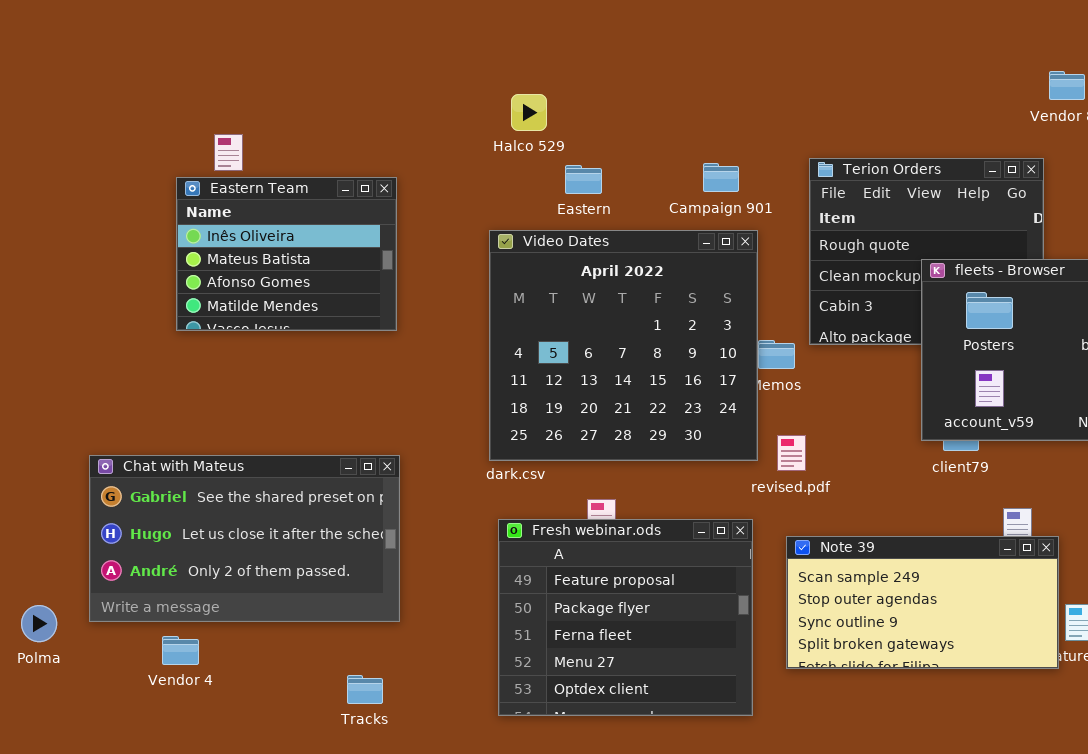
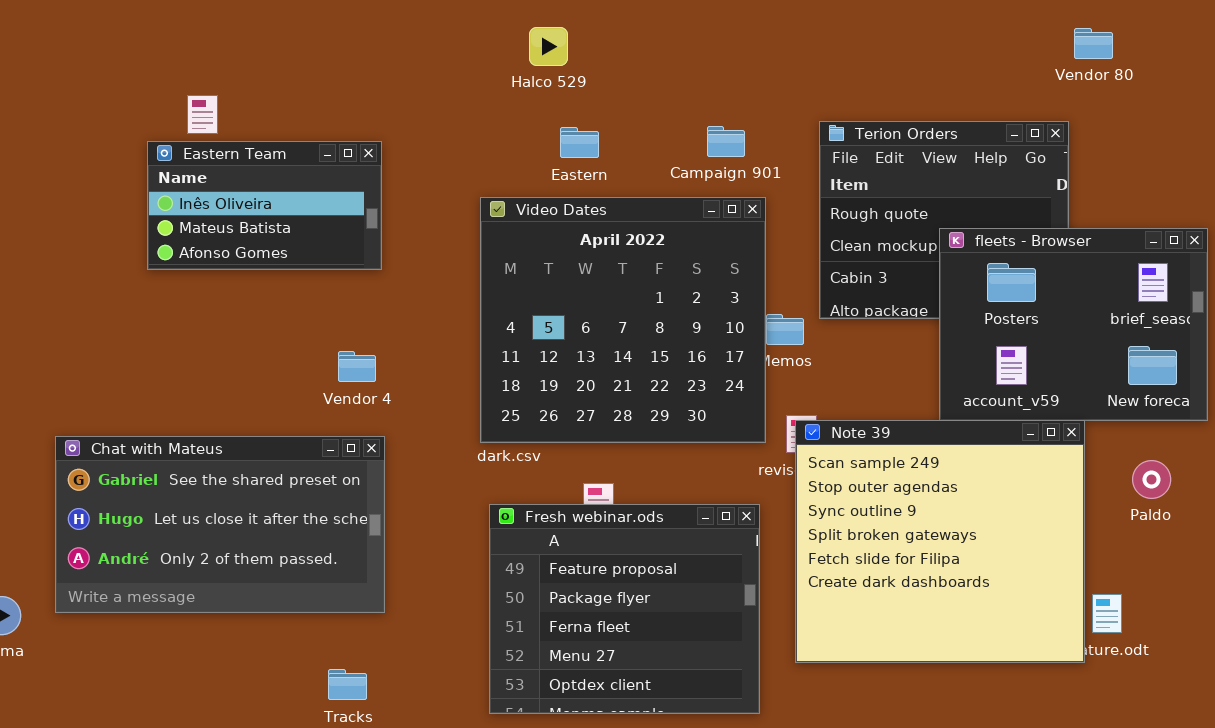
Halco 529: [511,94,547,131] -> [529,27,568,66], moved
Eastern Team: [176,177,397,331] -> [147,141,382,270], resized
Note 39: [786,536,1059,669] -> [795,420,1085,663], resized
Vendor 4: [162,636,199,665] -> [338,351,376,382], moved

